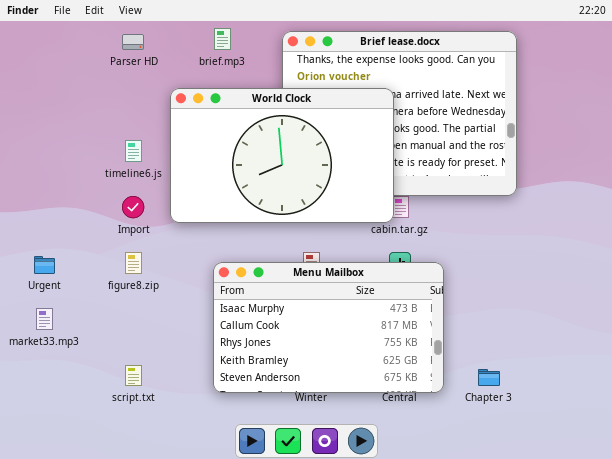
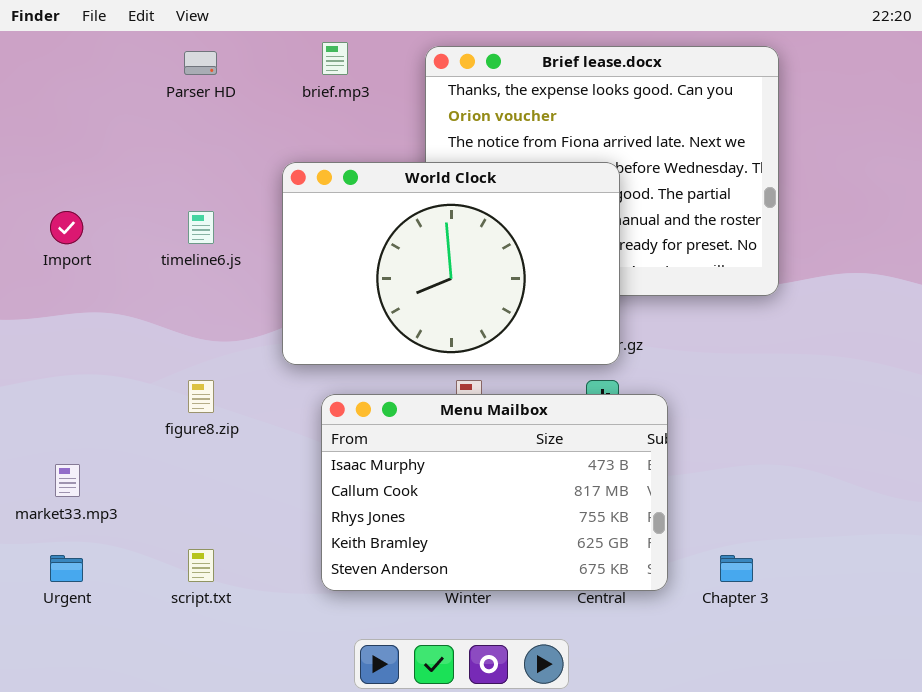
World Clock: [170,88,394,223] -> [282,162,620,365], moved
Import: [122,196,144,218] -> [50,211,83,244], moved
Urgent: [34,256,55,274] -> [50,555,83,582], moved

